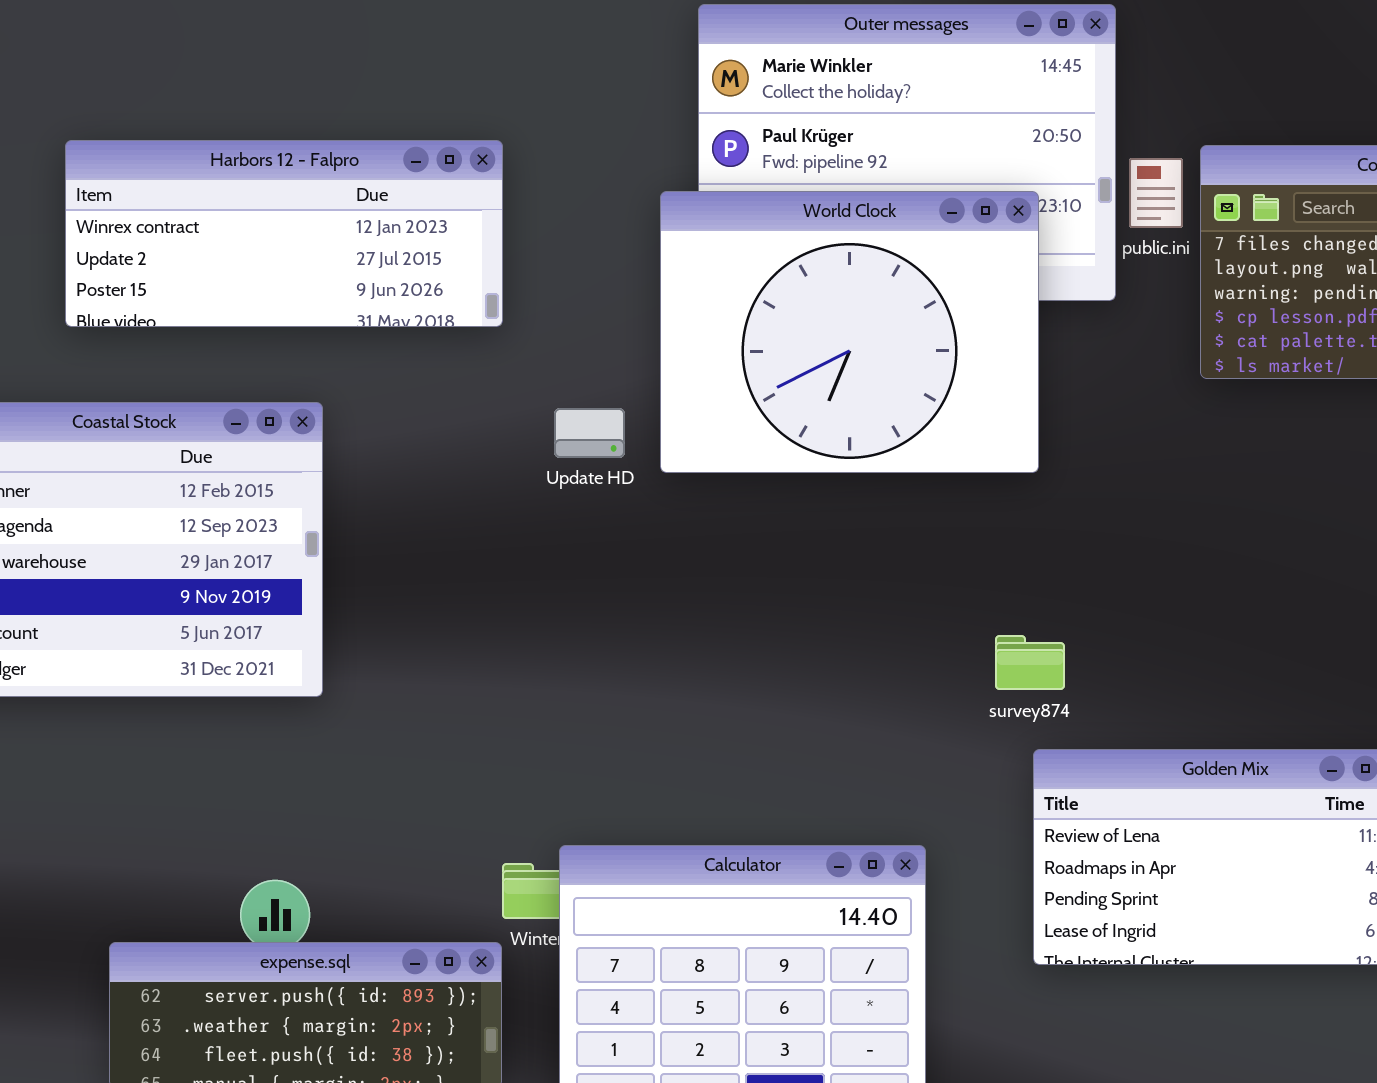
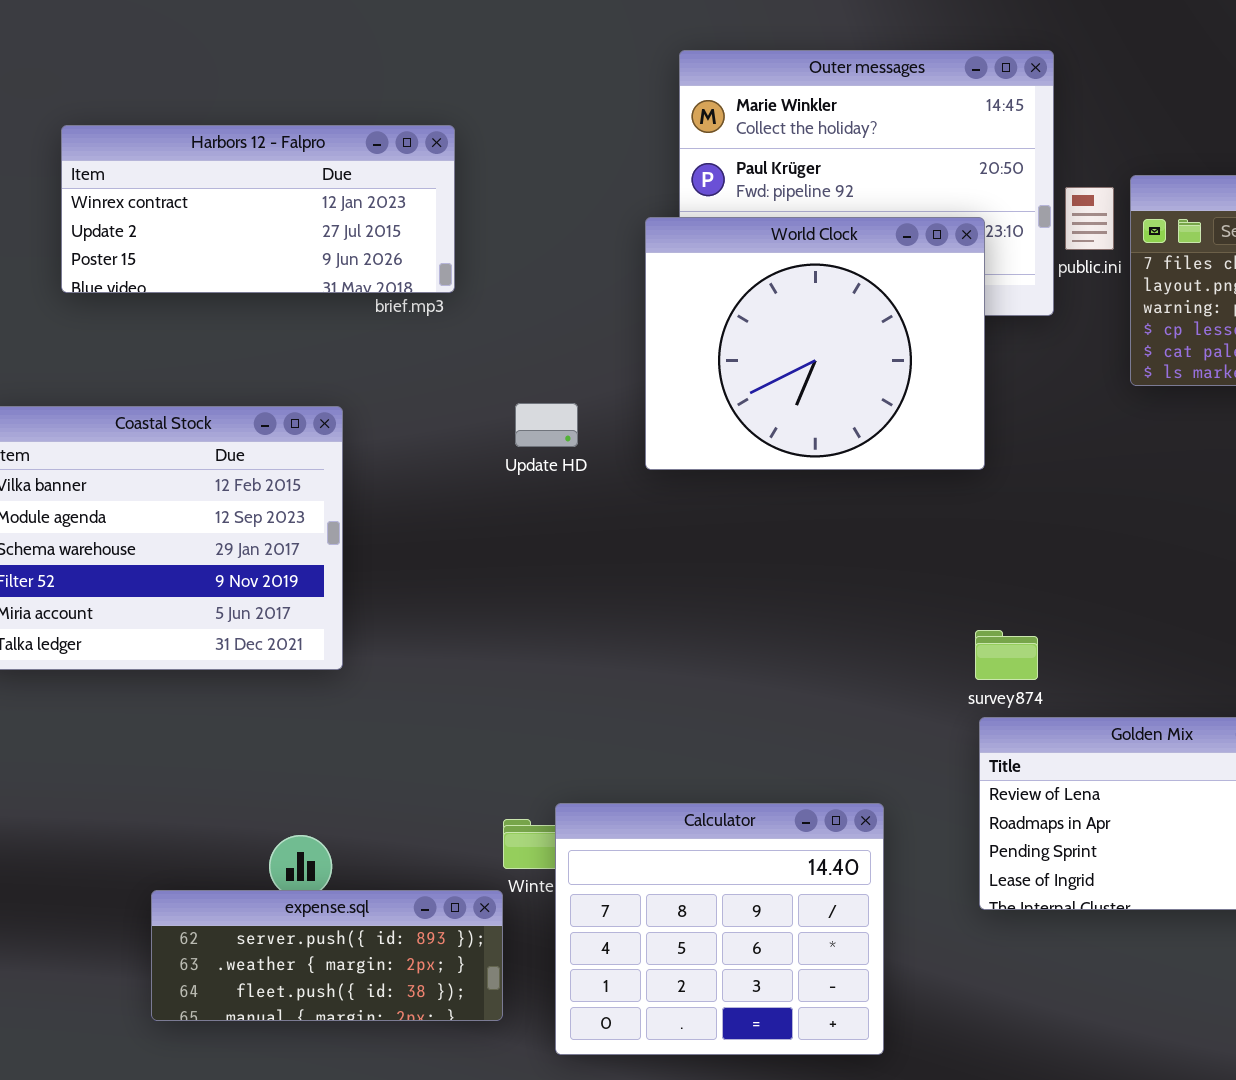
Harbors 12 - Falpro: [65,140,503,327] -> [61,125,455,293], moved
Update HD: [554,408,625,458] -> [515,403,578,447], moved
survey874: [995,635,1065,690] -> [975,630,1038,680], moved

